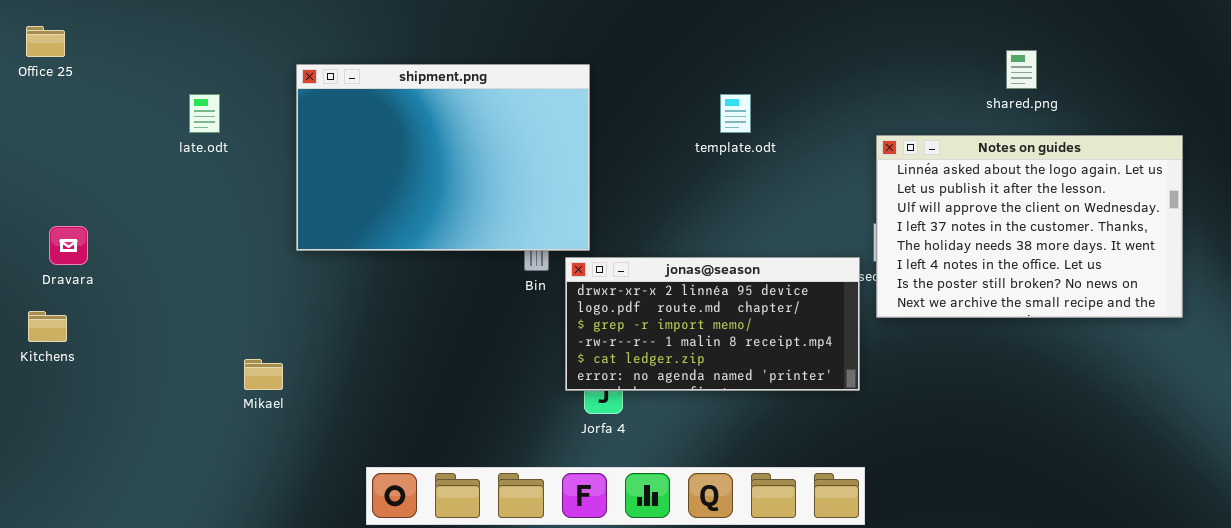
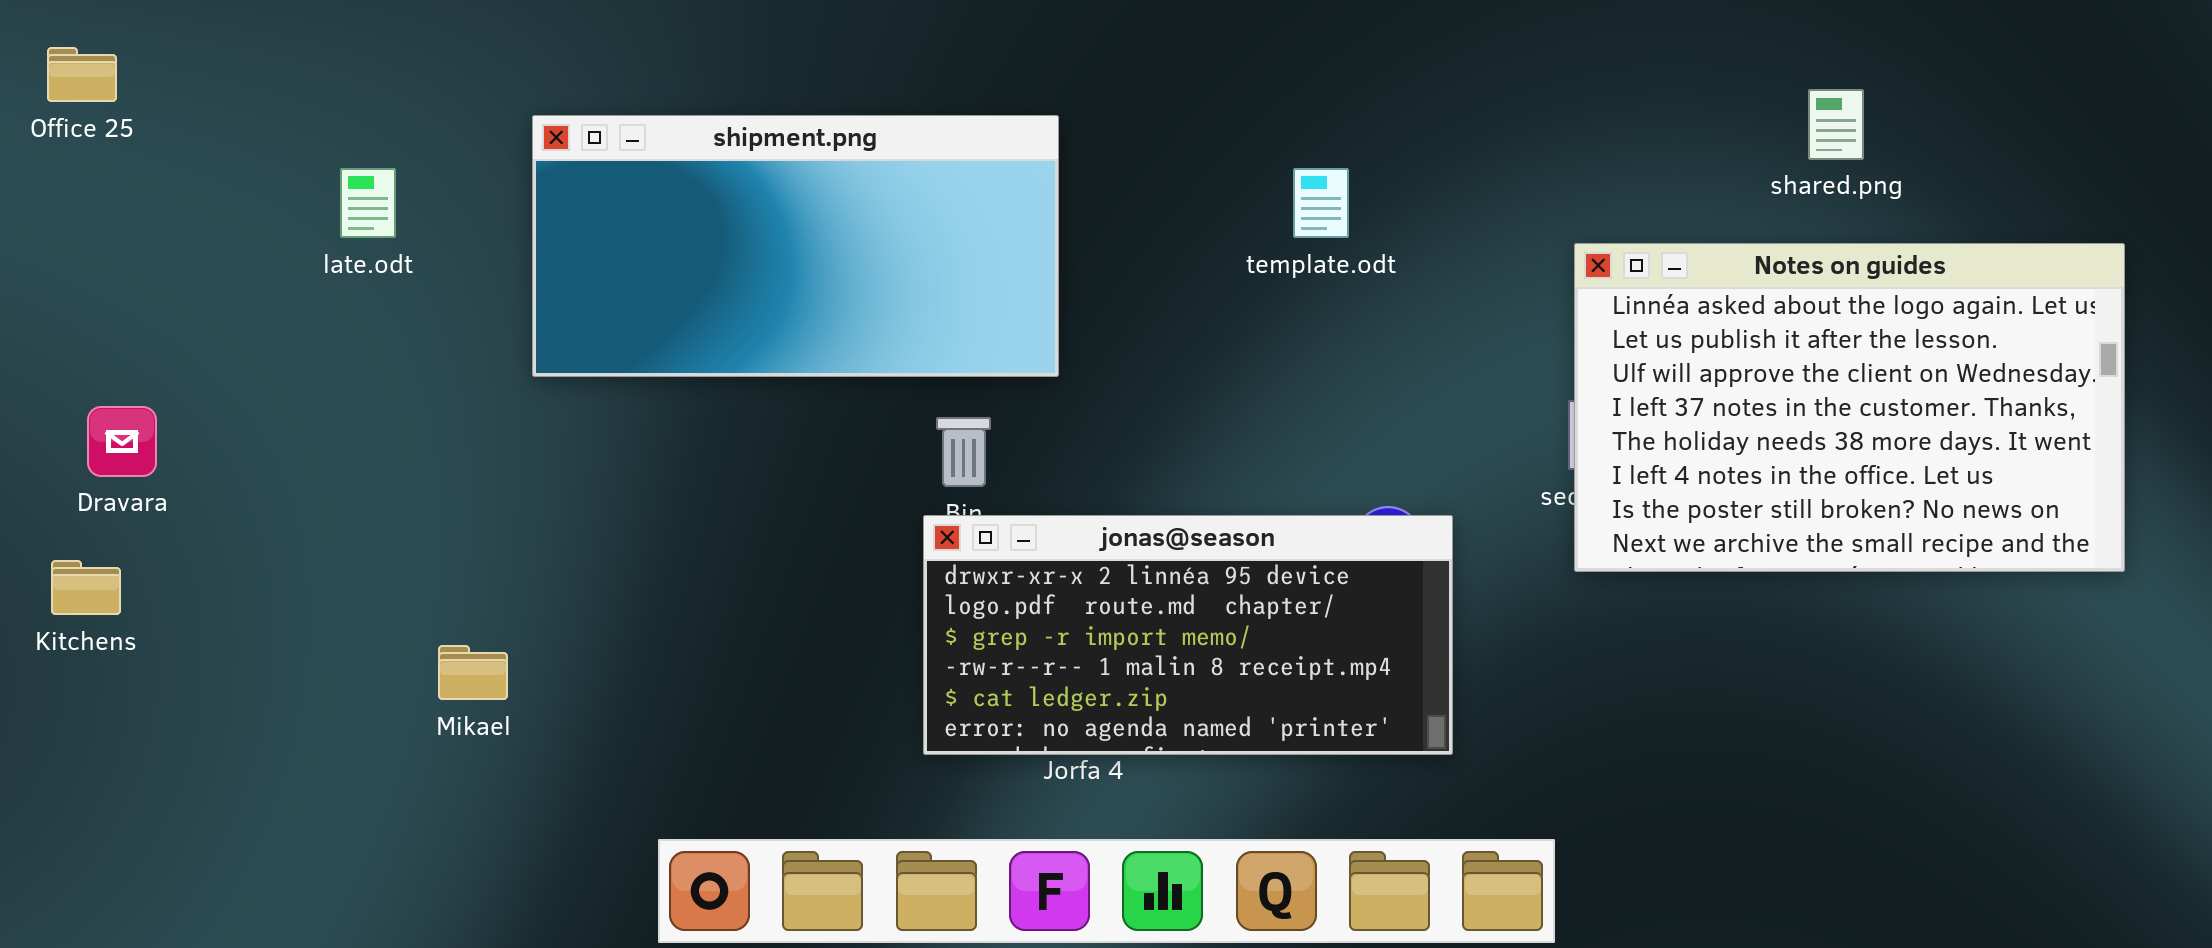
shipment.png: [296,64,590,251] -> [532,115,1059,377], resized
jonas@season: [565,257,860,391] -> [923,515,1453,755], moved

